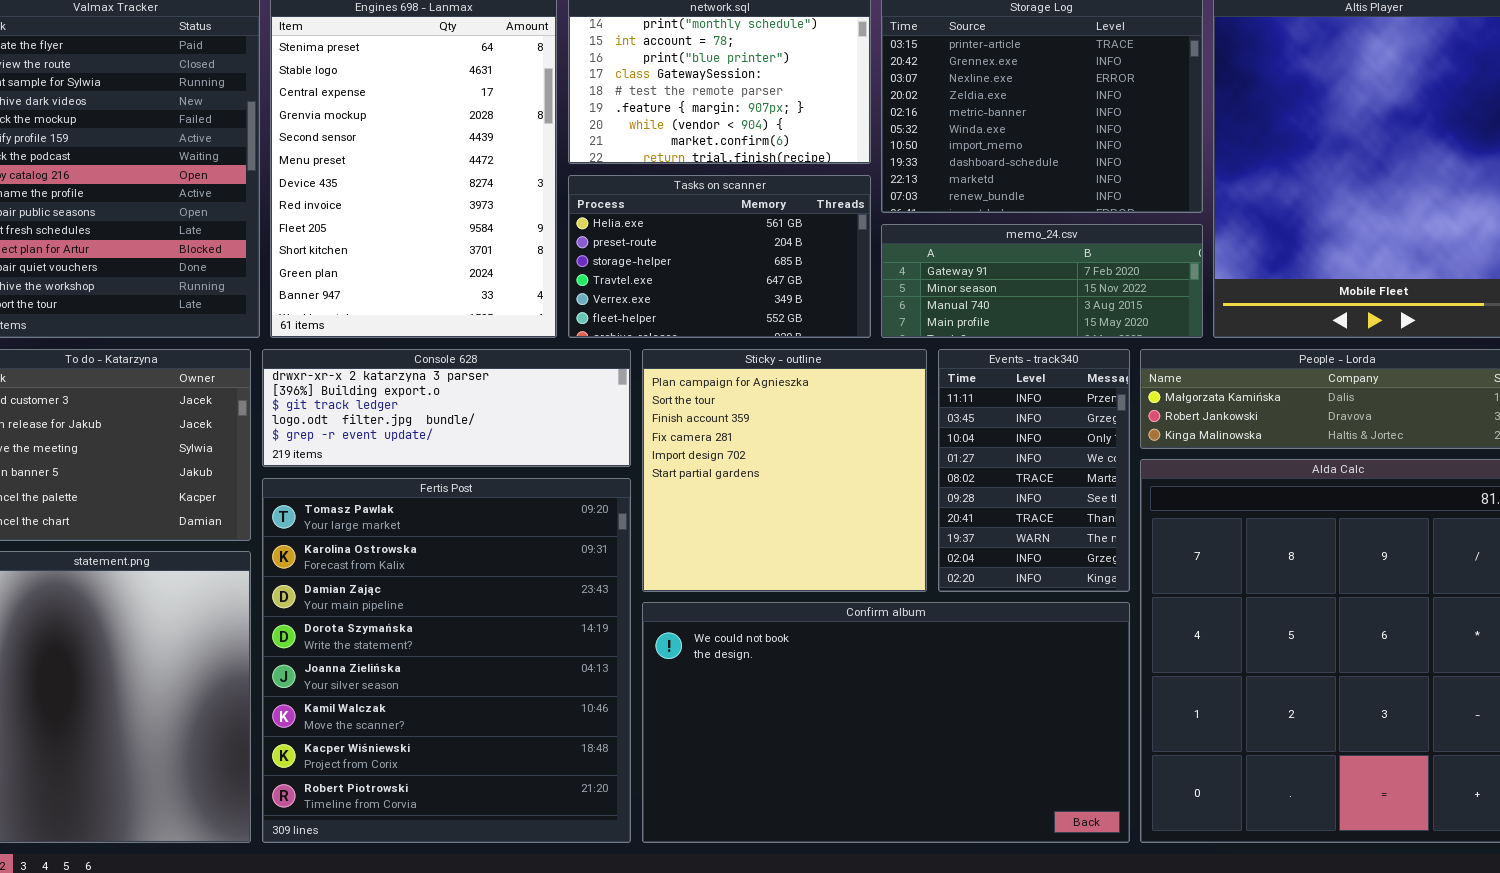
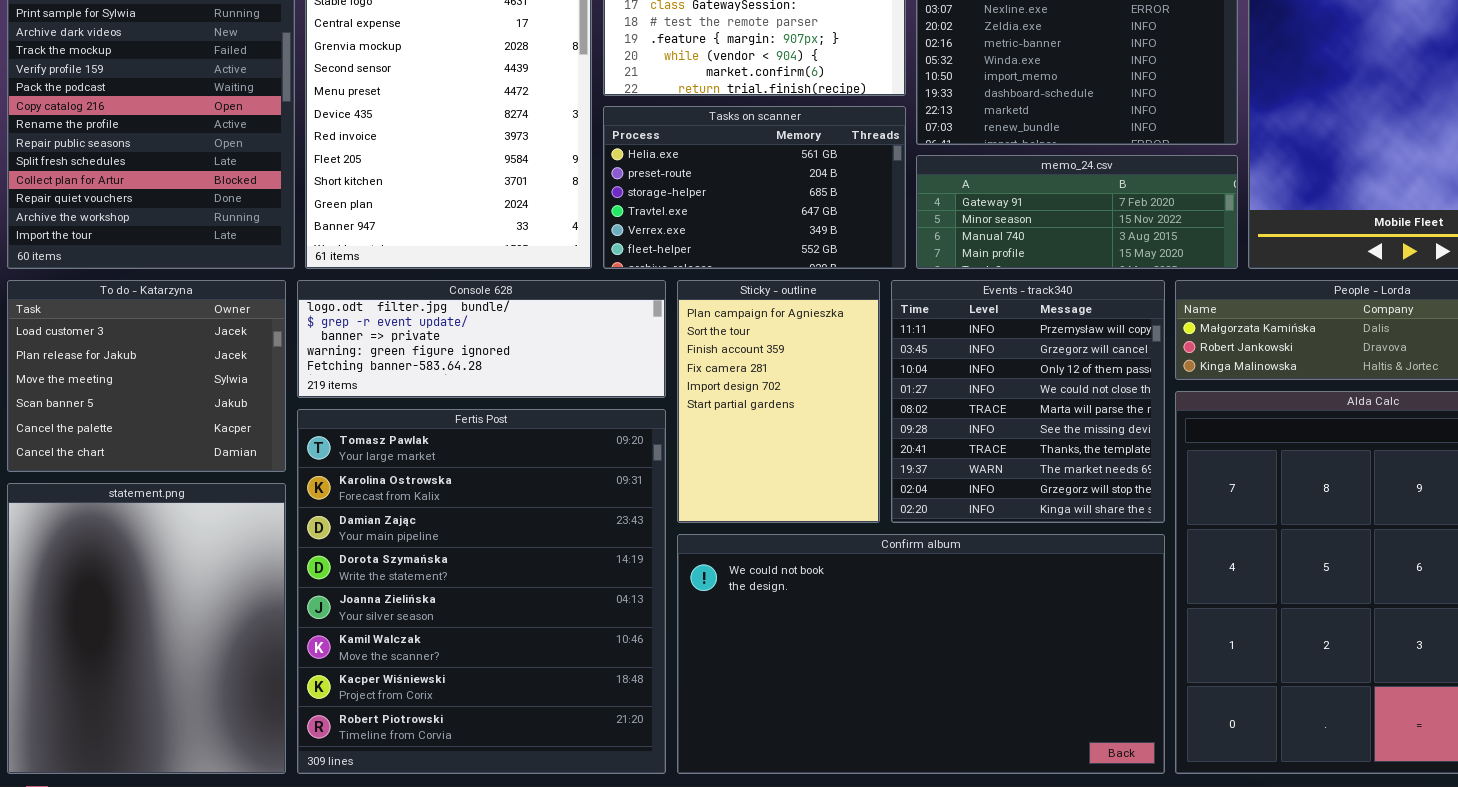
Console 628: [262,349,631,467] -> [297,280,666,398], scrolled down 3 rows
Sticky - outline: [642,349,927,592] -> [677,280,880,523], resized
Events - track340: [938,349,1130,592] -> [891,280,1165,523], resized

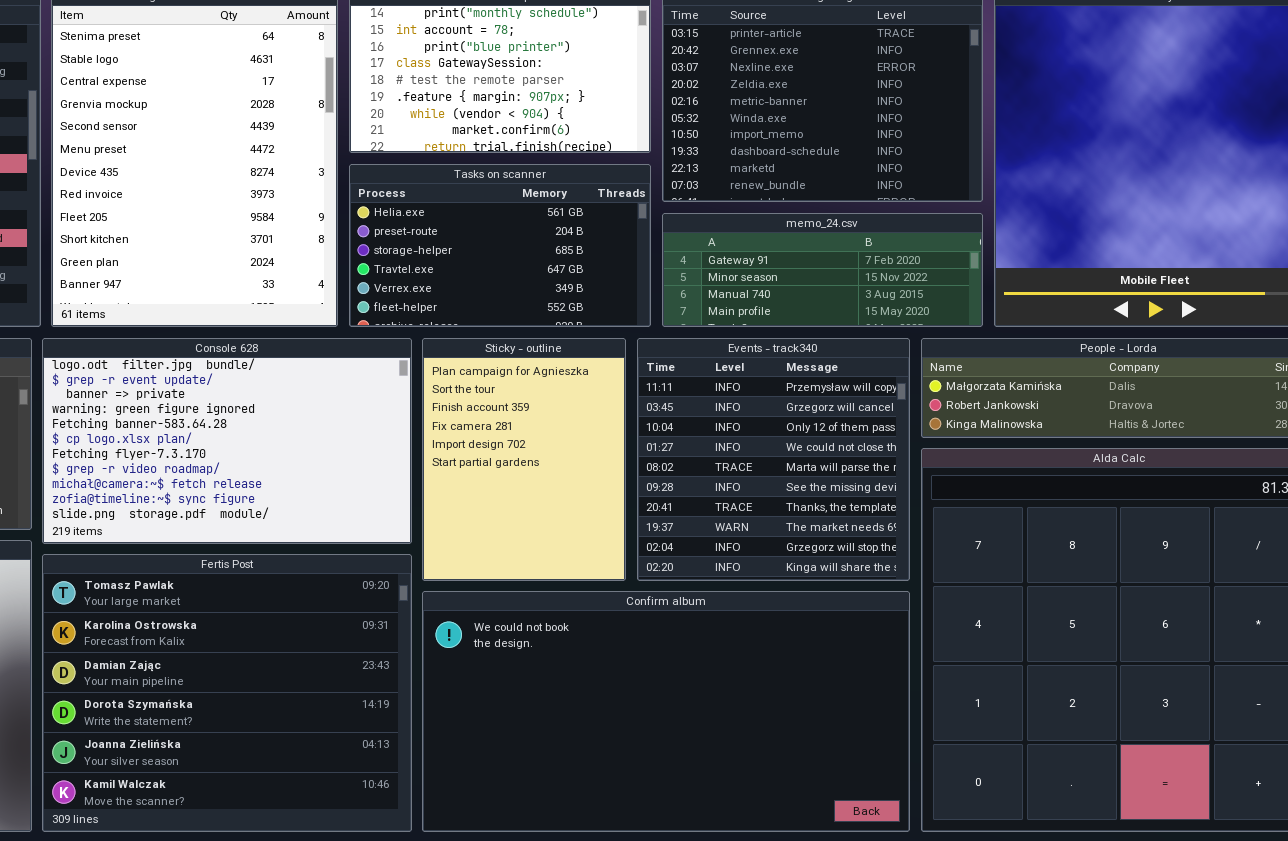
Console 628: [297,280,666,398] -> [42,338,412,544], resized
Fertis Post: [297,409,666,774] -> [42,554,412,832], resized

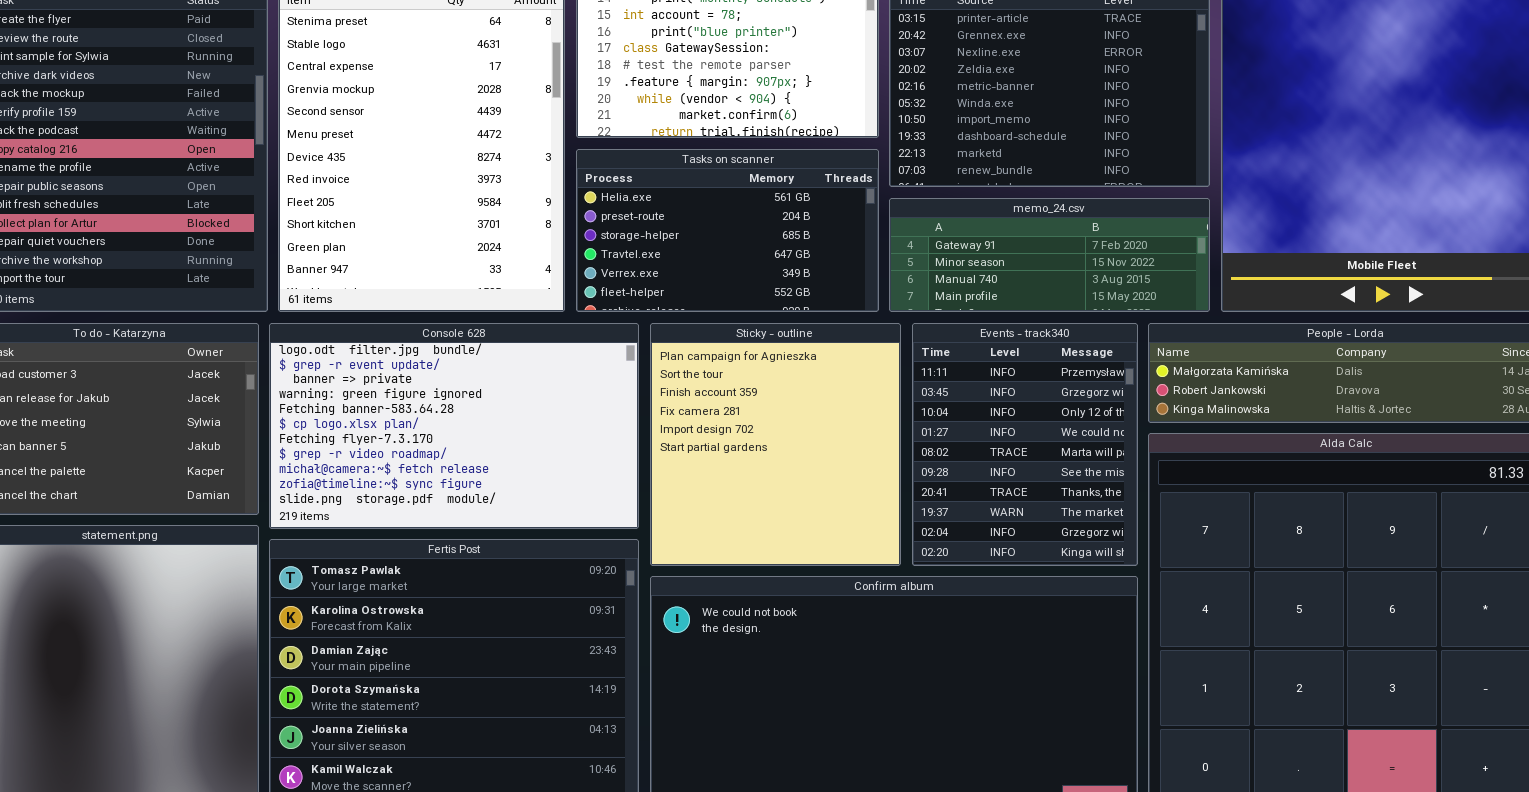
Sticky - outline: [422,338,626,581] -> [650,323,901,566], resized
Events - track340: [637,338,910,581] -> [912,323,1138,566], resized

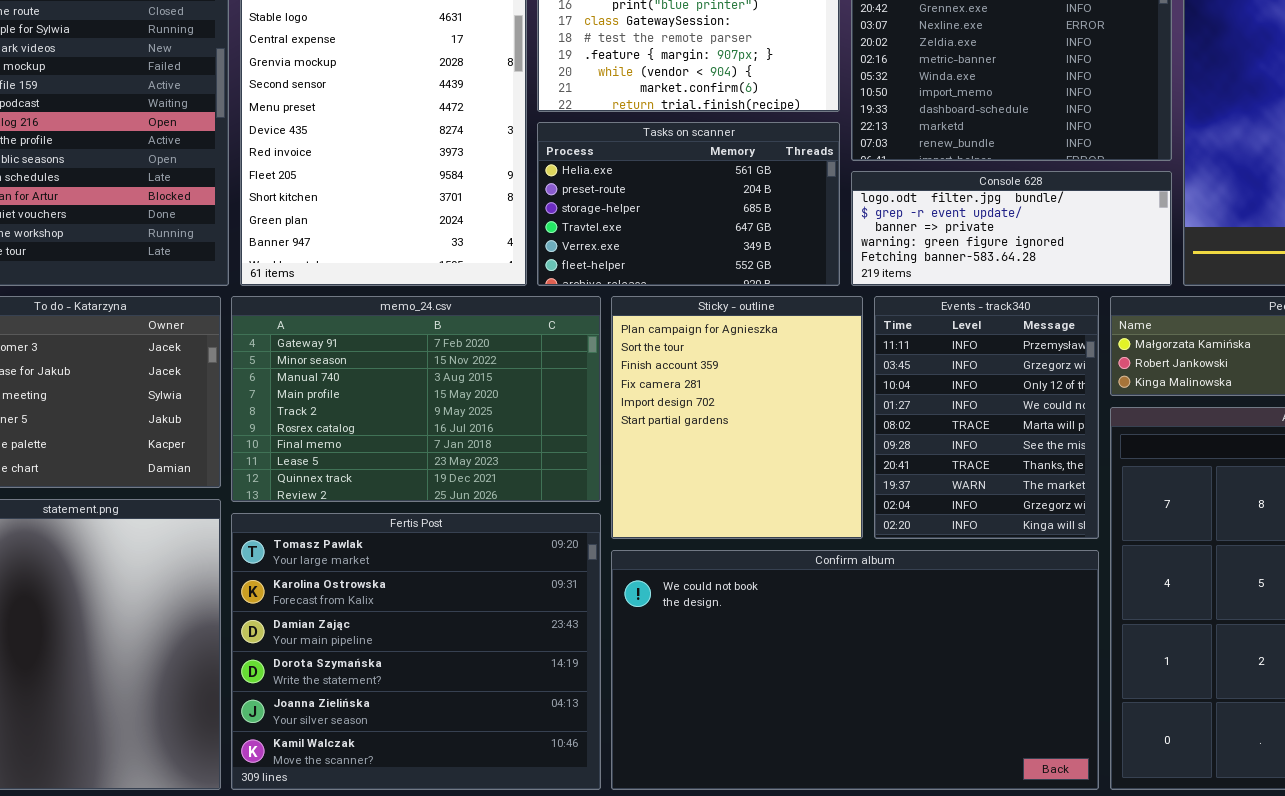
memo_24.csv: [889,198,1210,312] -> [231,296,601,502], moved, resized
Console 628: [269,323,639,529] -> [851,171,1172,286], moved, resized

